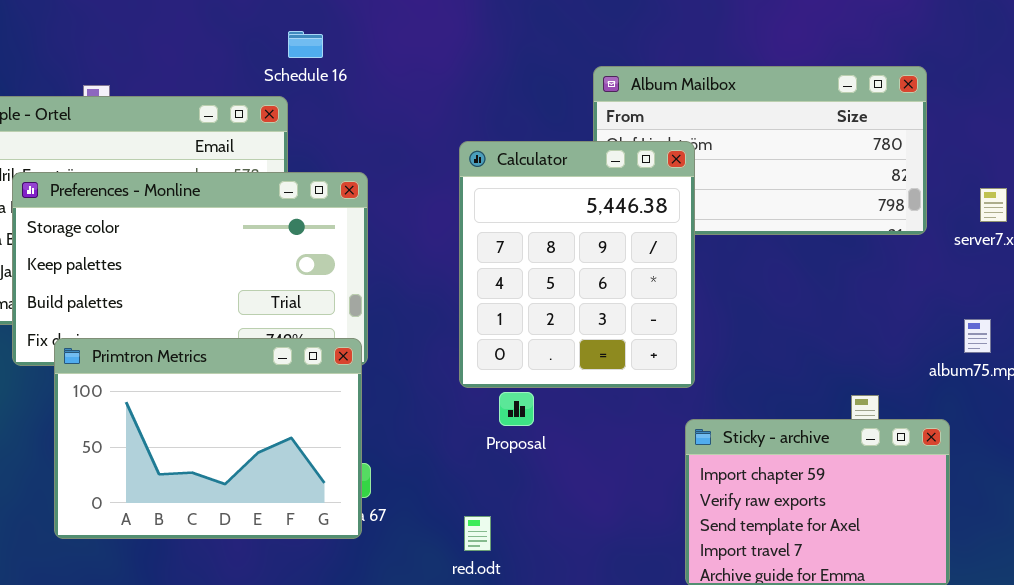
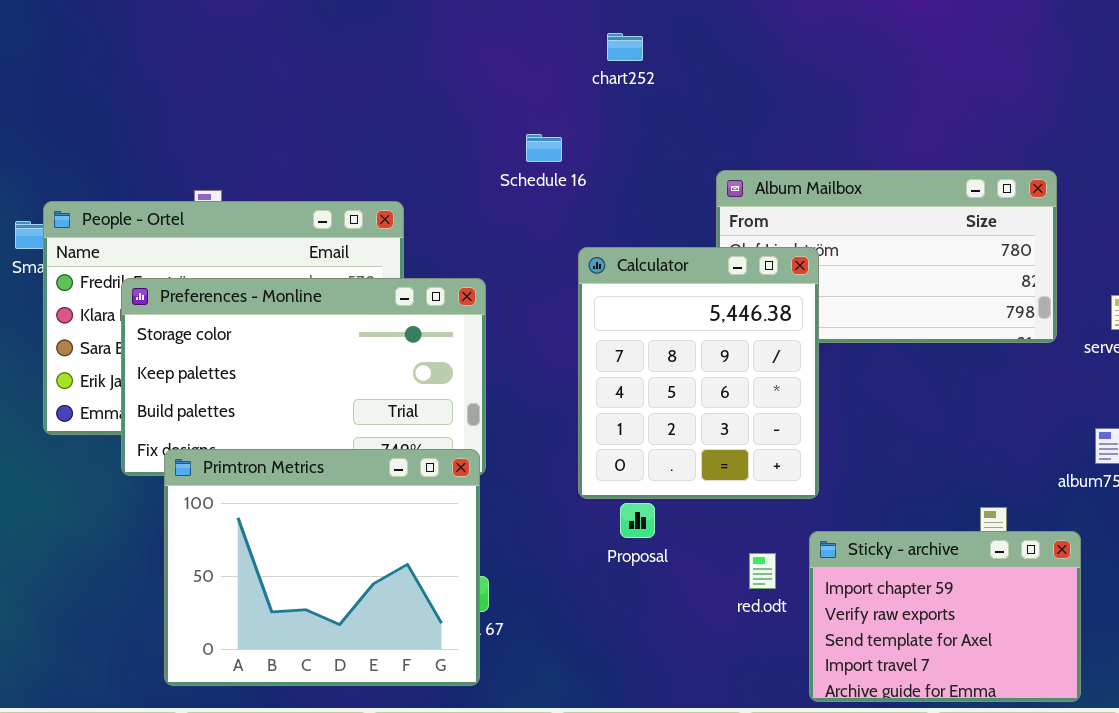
Schedule 16: [288,31,323,58] -> [526,134,562,162], moved
Primtron Metrics: [54,338,362,539] -> [164,449,480,686], resized
red.odt: [464,516,491,551] -> [749,553,776,589], moved

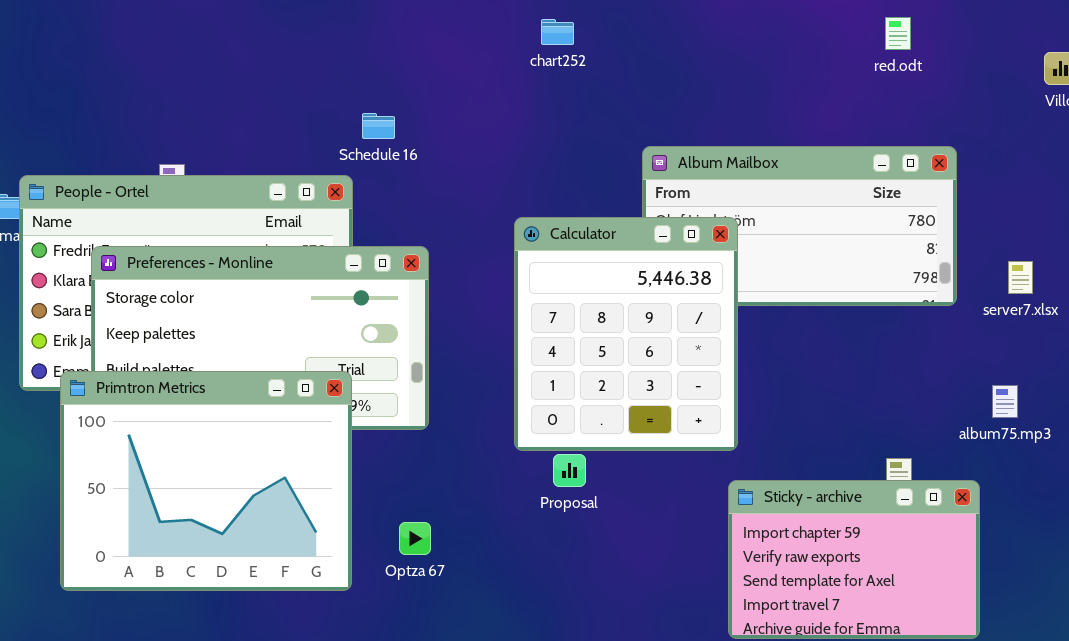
Schedule 16: [526,134,562,162] -> [362,113,395,139], moved
Primtron Metrics: [164,449,480,686] -> [60,371,352,591], moved
red.odt: [749,553,776,589] -> [885,17,911,50], moved

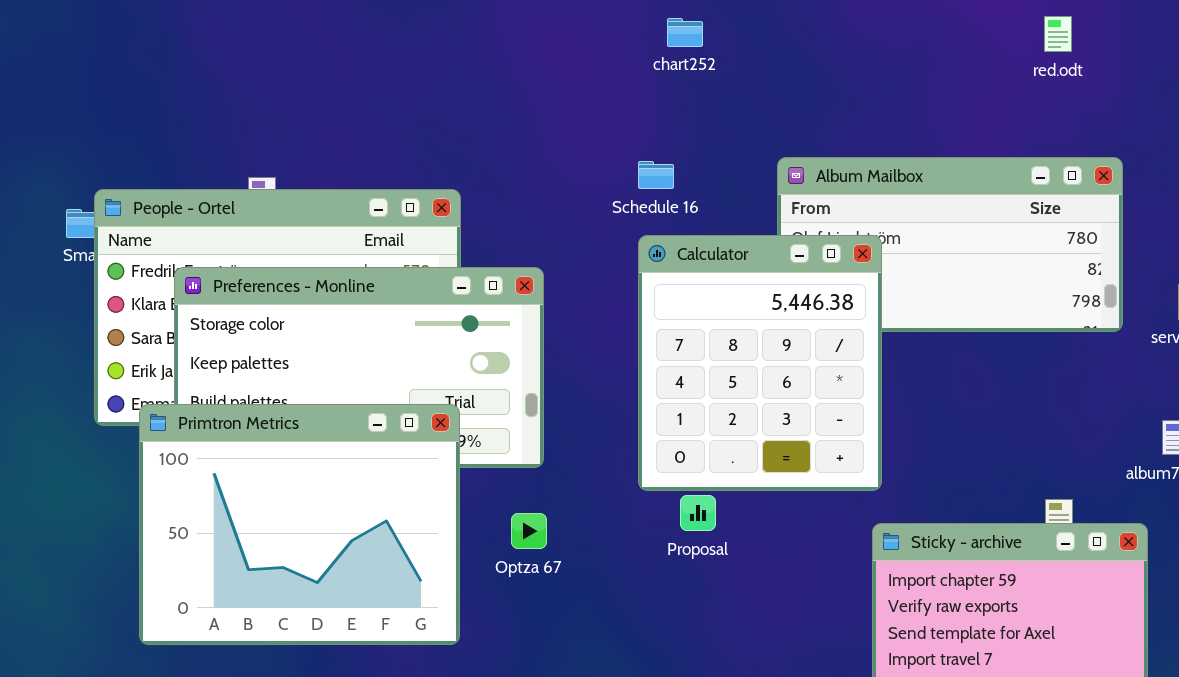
Schedule 16: [362,113,395,139] -> [638,161,674,189], moved
Optza 67: [399,522,431,555] -> [511,513,547,549], moved

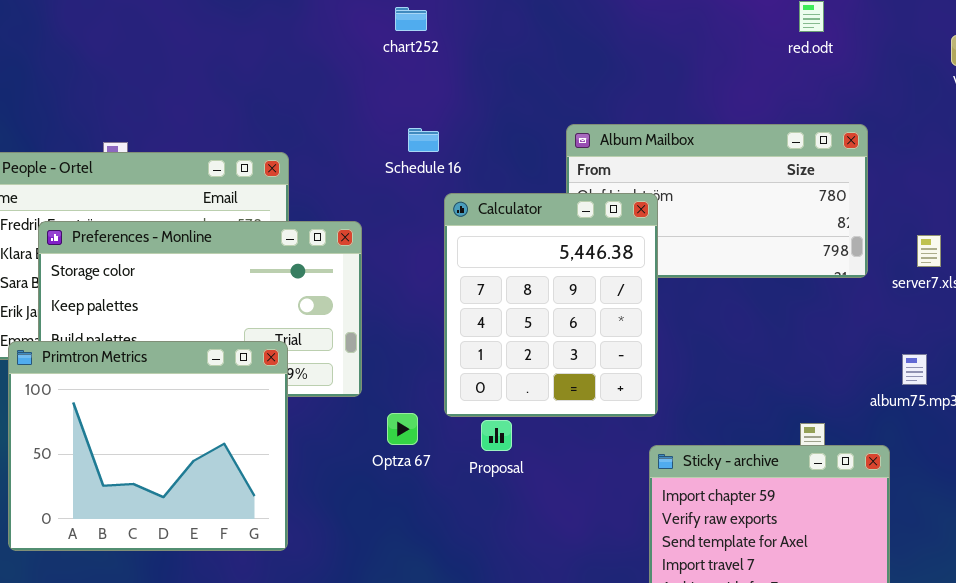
chart252: [667,18,703,47] -> [395,7,427,31], moved
Schedule 16: [638,161,674,189] -> [408,128,439,152], moved
Optza 67: [511,513,547,549] -> [387,413,418,445], moved

